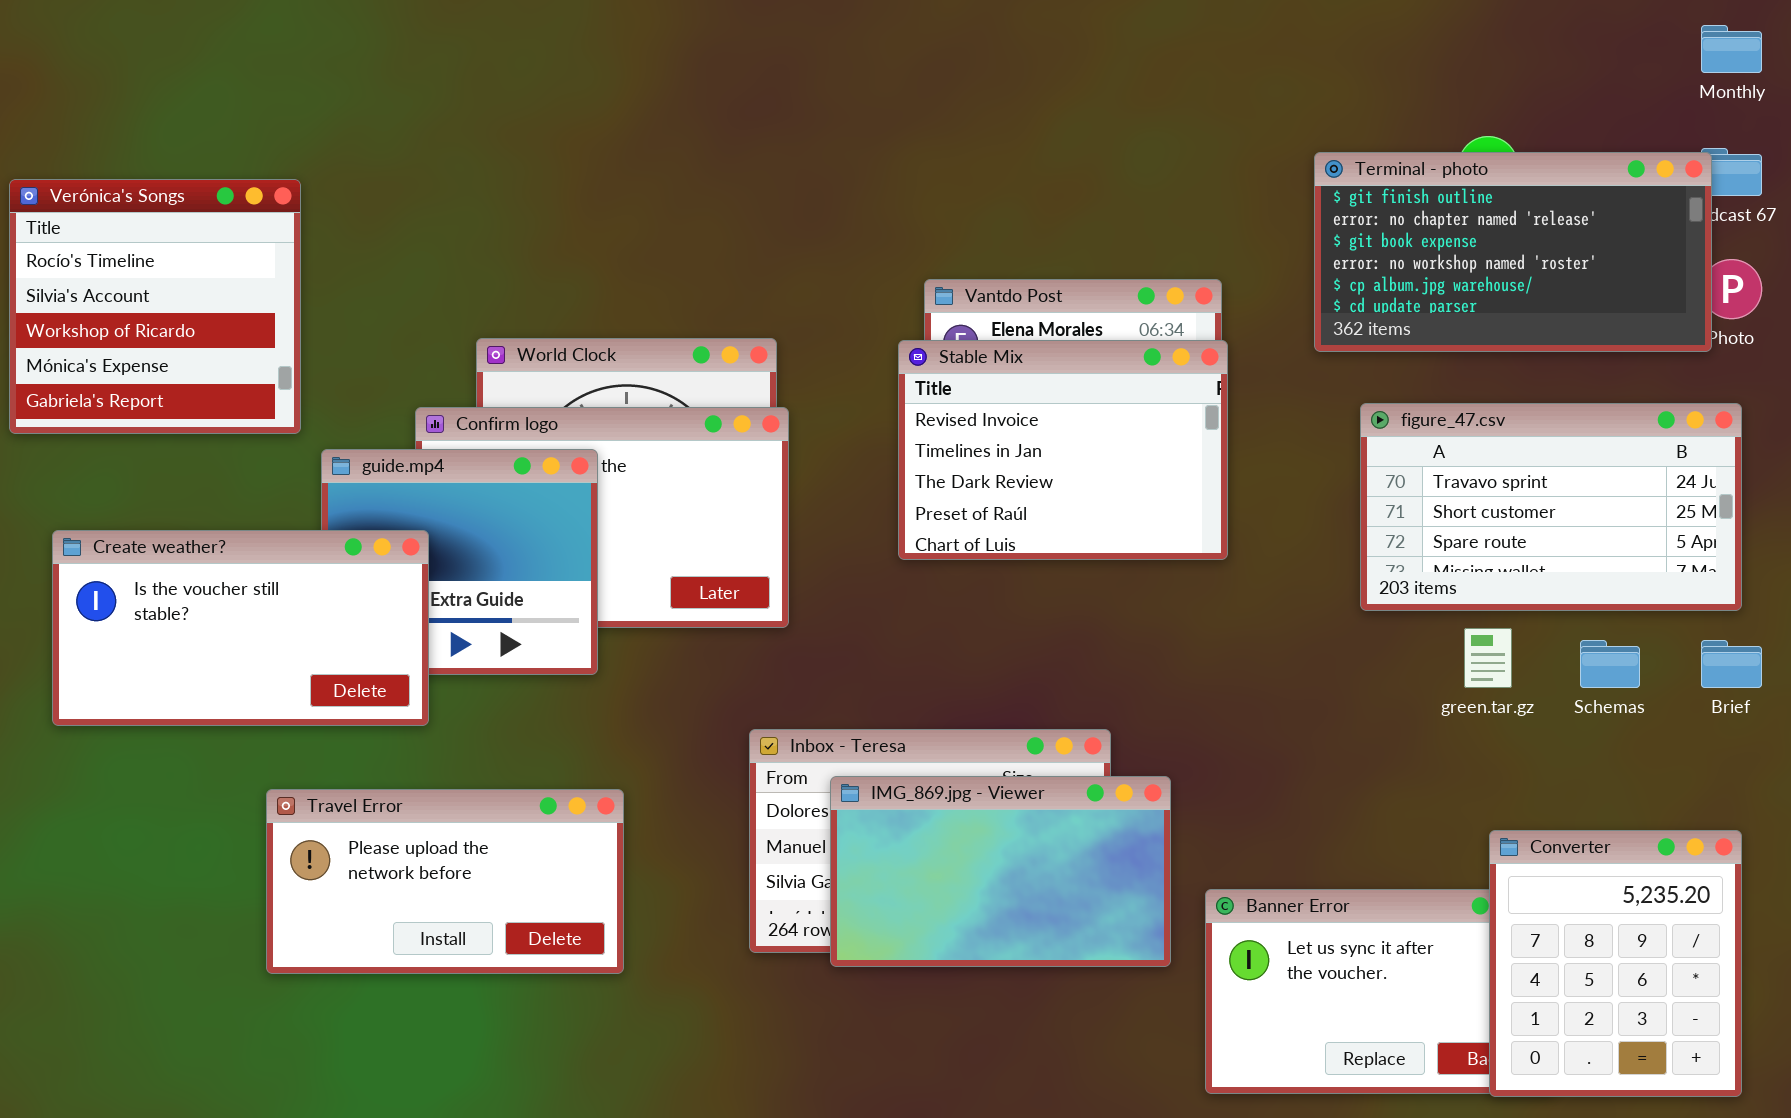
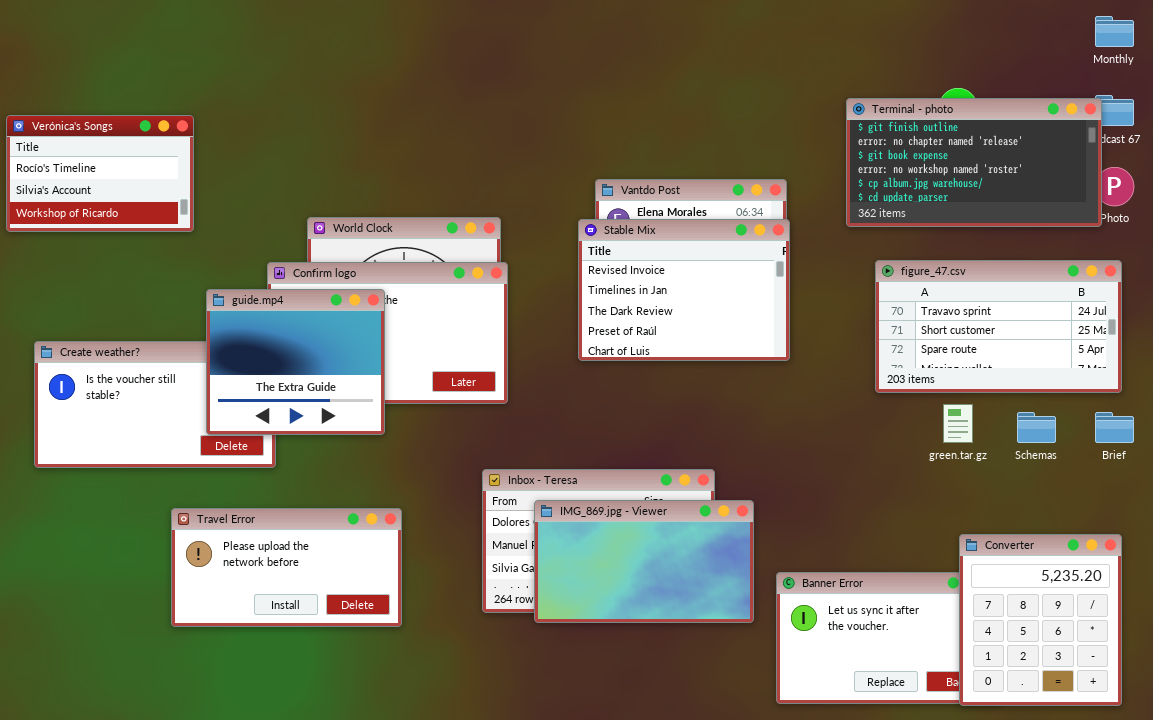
Verónica's Songs: [9,179,301,434] -> [6,115,194,232], resized
guide.mp4: [321,449,598,675] -> [206,289,385,435], raised

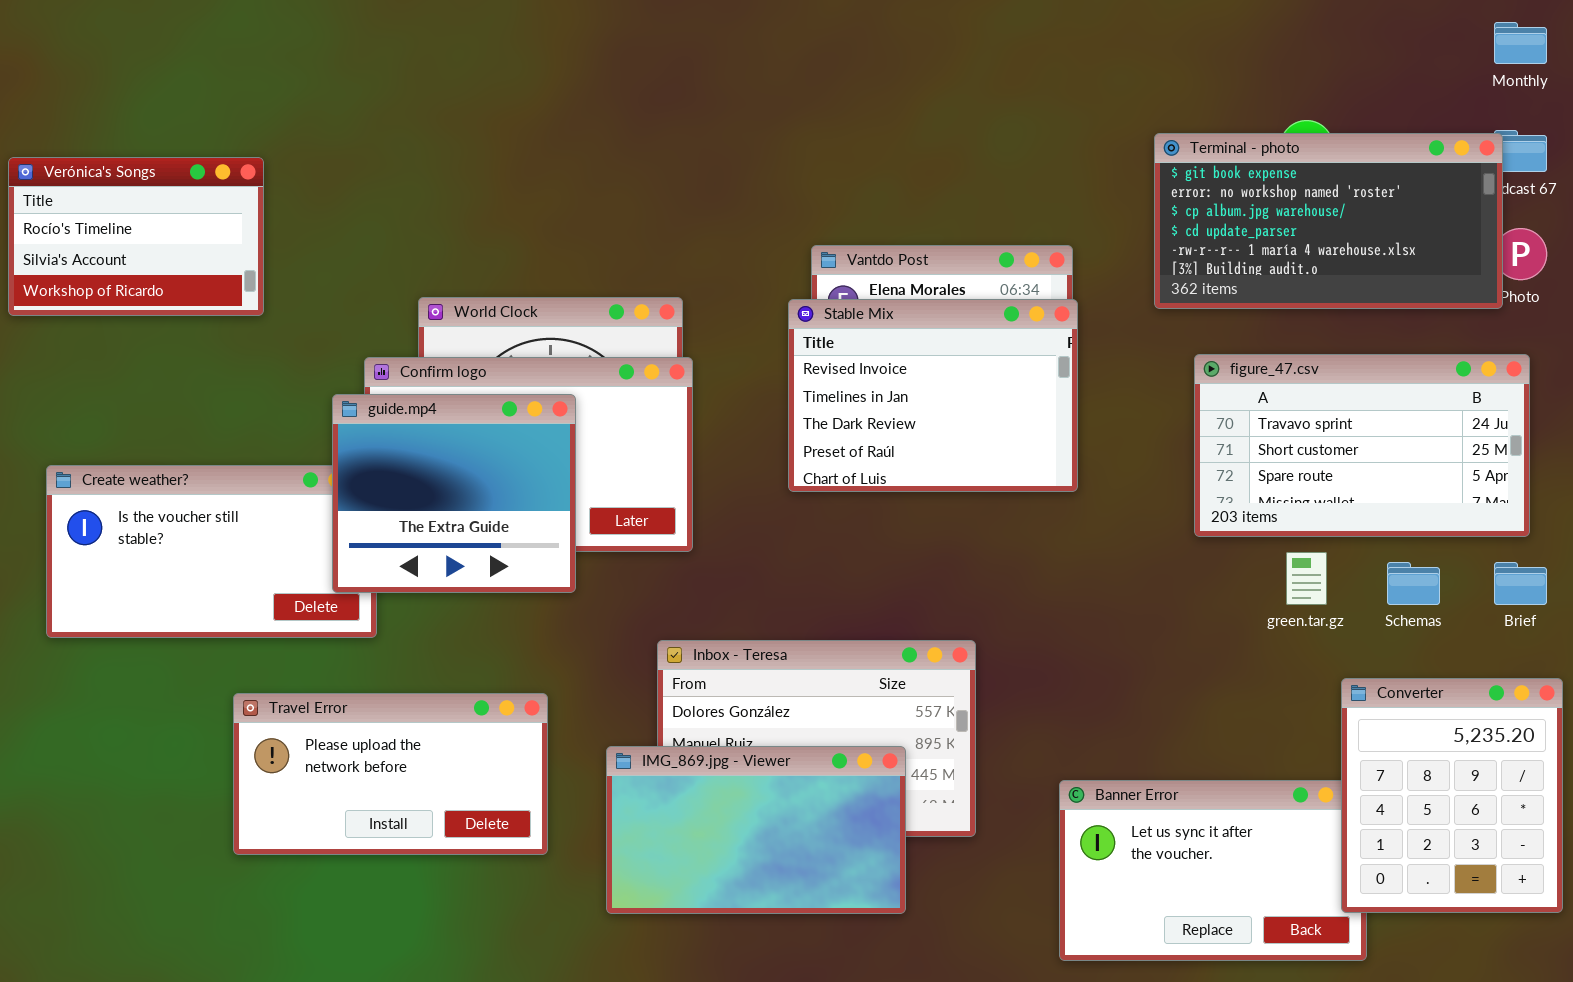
Terminal - photo: [846,98,1102,227] -> [1154,133,1503,309], scrolled down 2 rows
guide.mp4: [206,289,385,435] -> [332,394,576,593], moved
IMG_869.jpg - Viewer: [534,500,754,623] -> [606,746,906,914], moved
Converter: [959,534,1122,706] -> [1341,678,1563,913], moved

